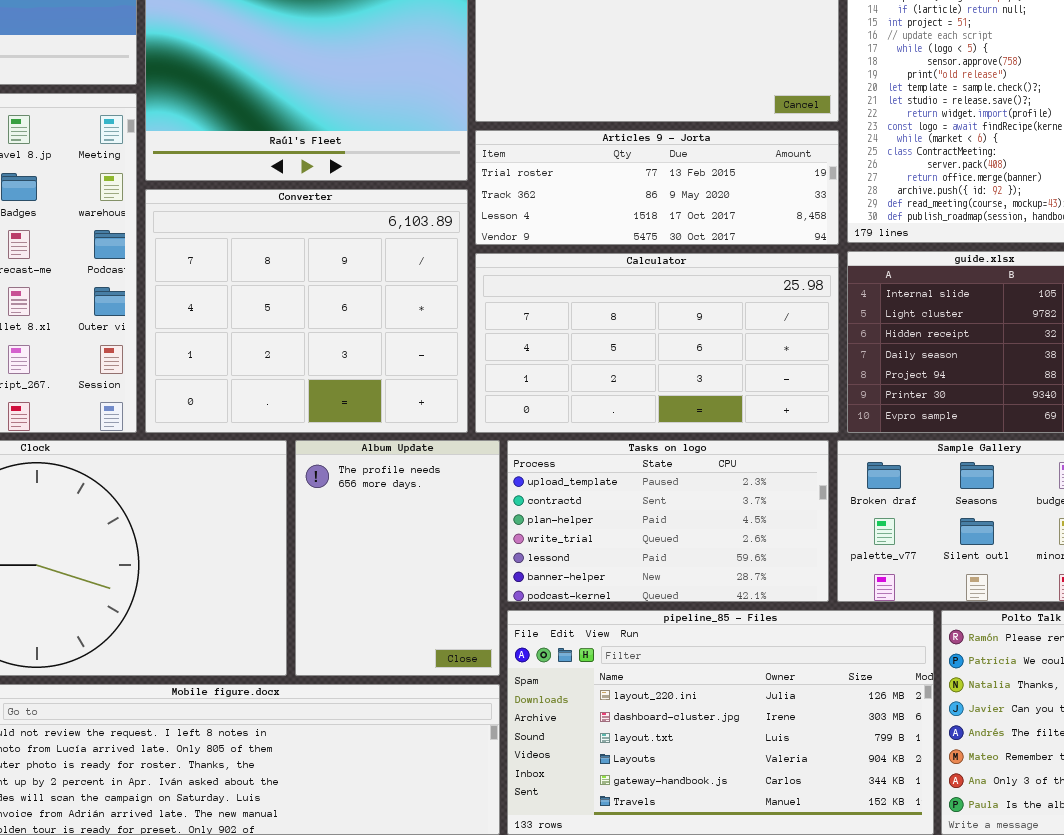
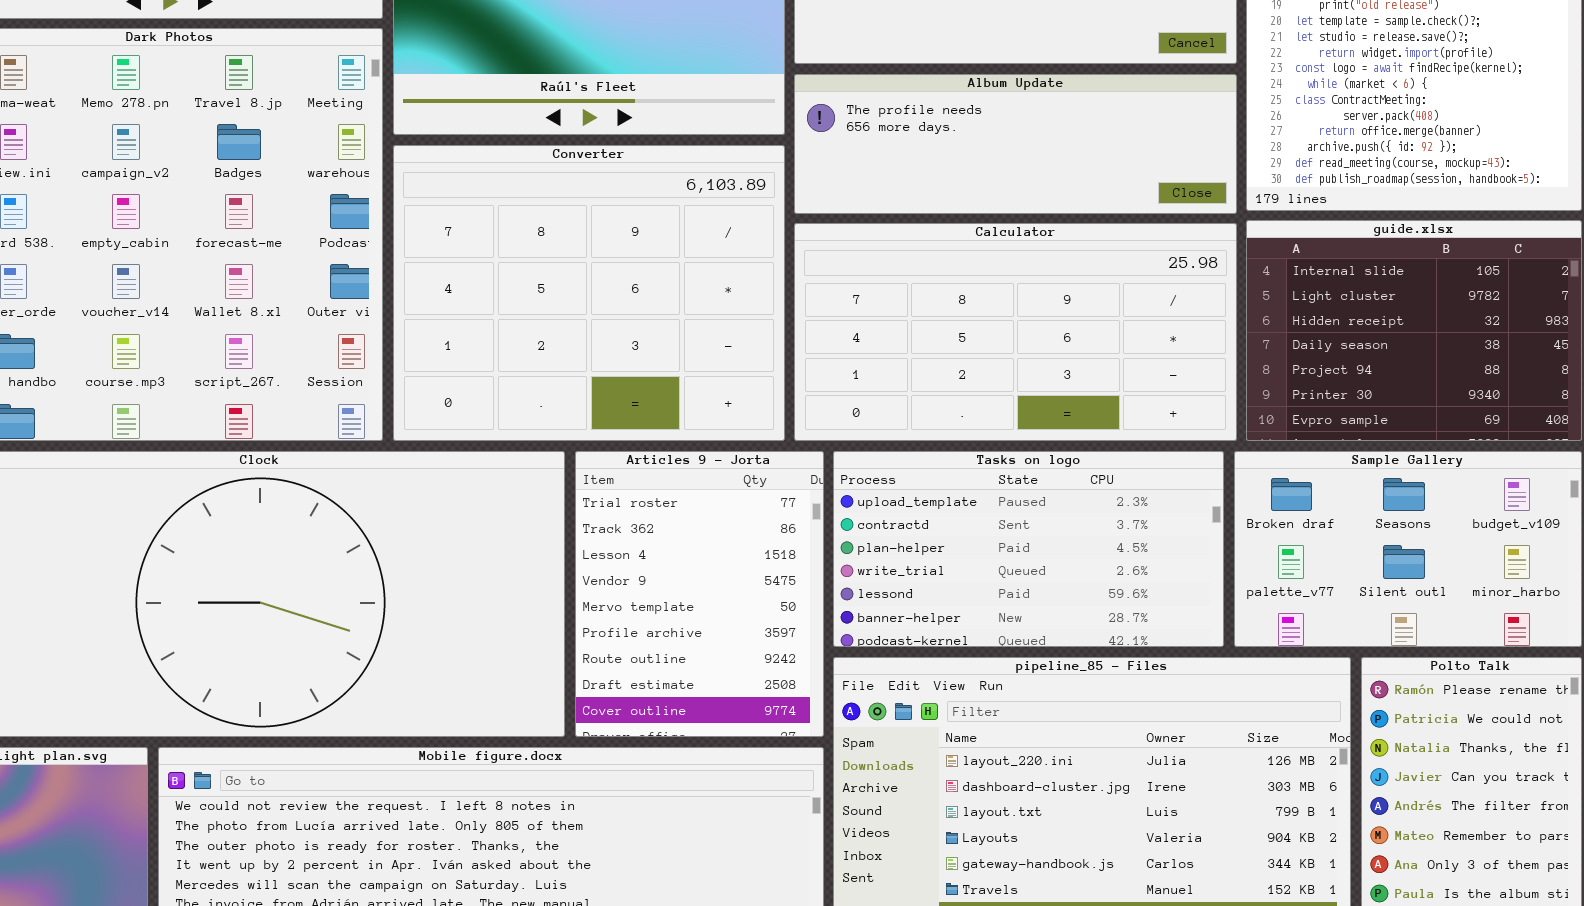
Articles 9 - Jorta: [475,130,839,245] -> [575,451,824,737], moved, resized
Album Update: [295,440,500,676] -> [794,74,1237,214], moved, resized

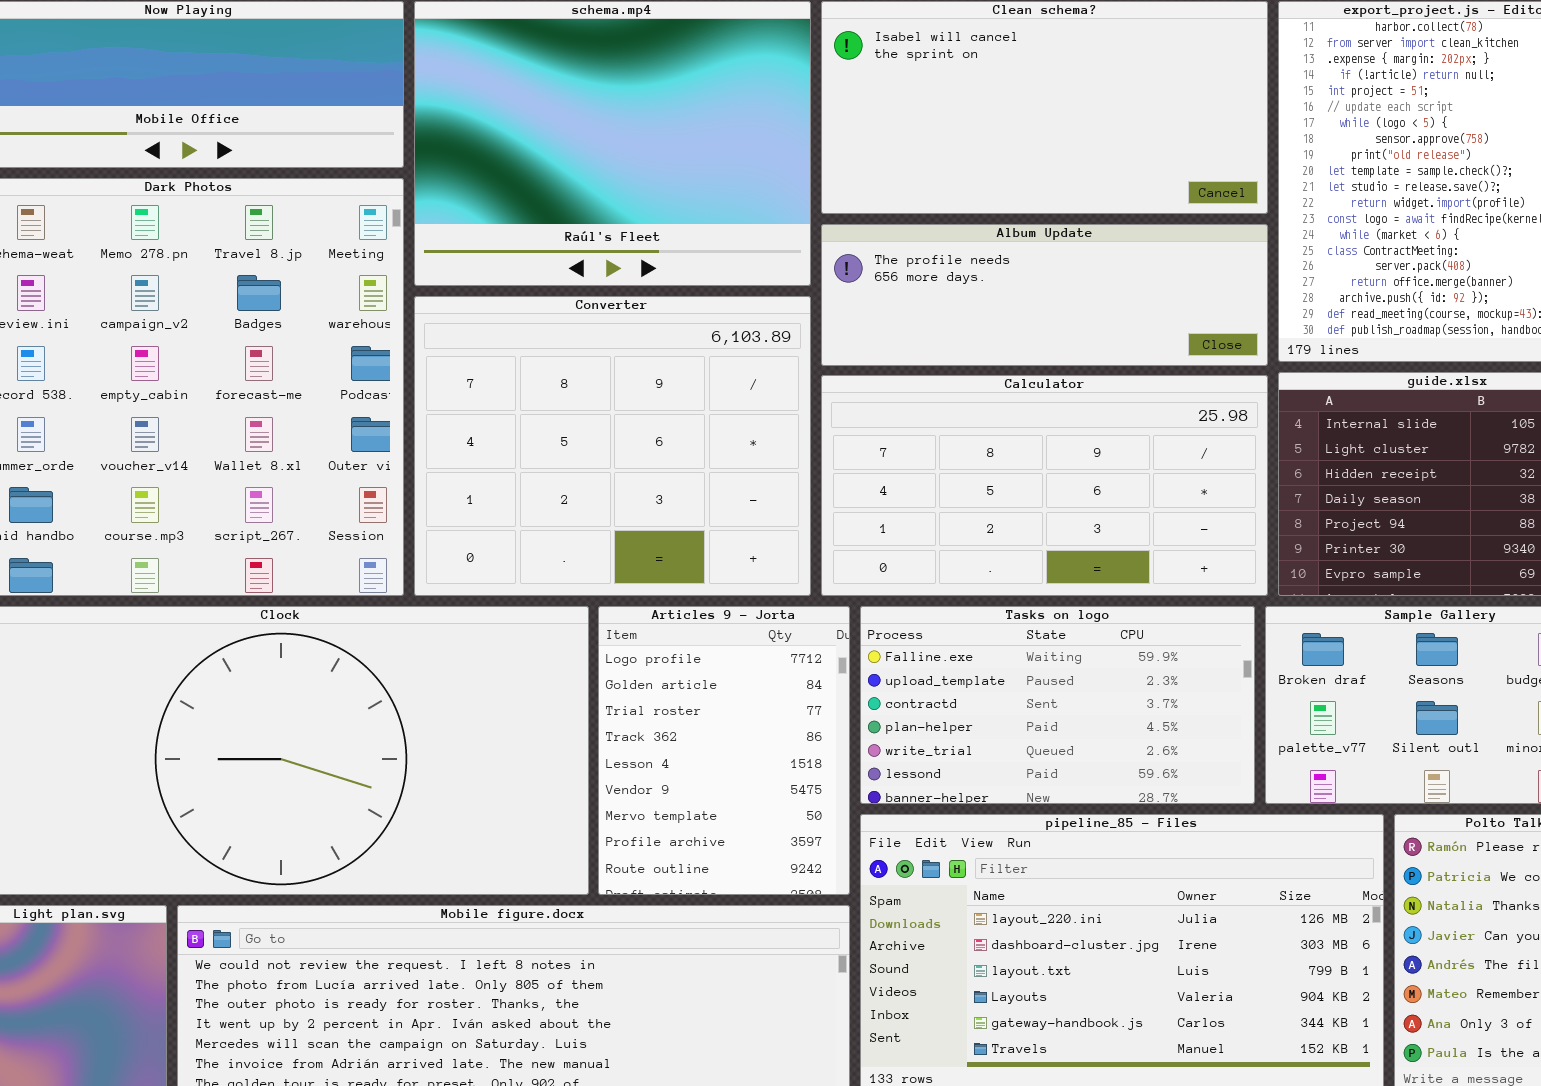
Articles 9 - Jorta: [575,451,824,737] -> [598,606,850,895], scrolled up 2 rows
Tasks on logo: [833,451,1224,647] -> [860,606,1255,804], scrolled up 1 row

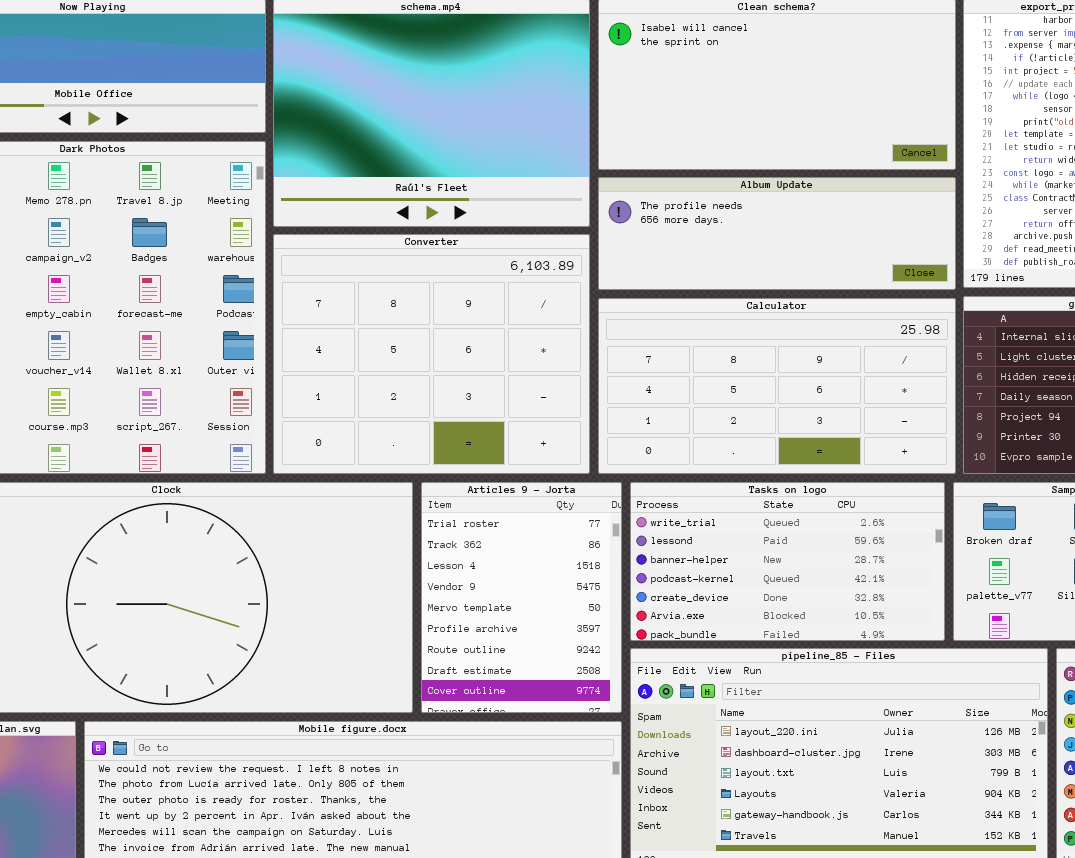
Articles 9 - Jorta: [598,606,850,895] -> [421,482,622,713], scrolled down 2 rows
Tasks on logo: [860,606,1255,804] -> [630,482,945,641], scrolled down 4 rows

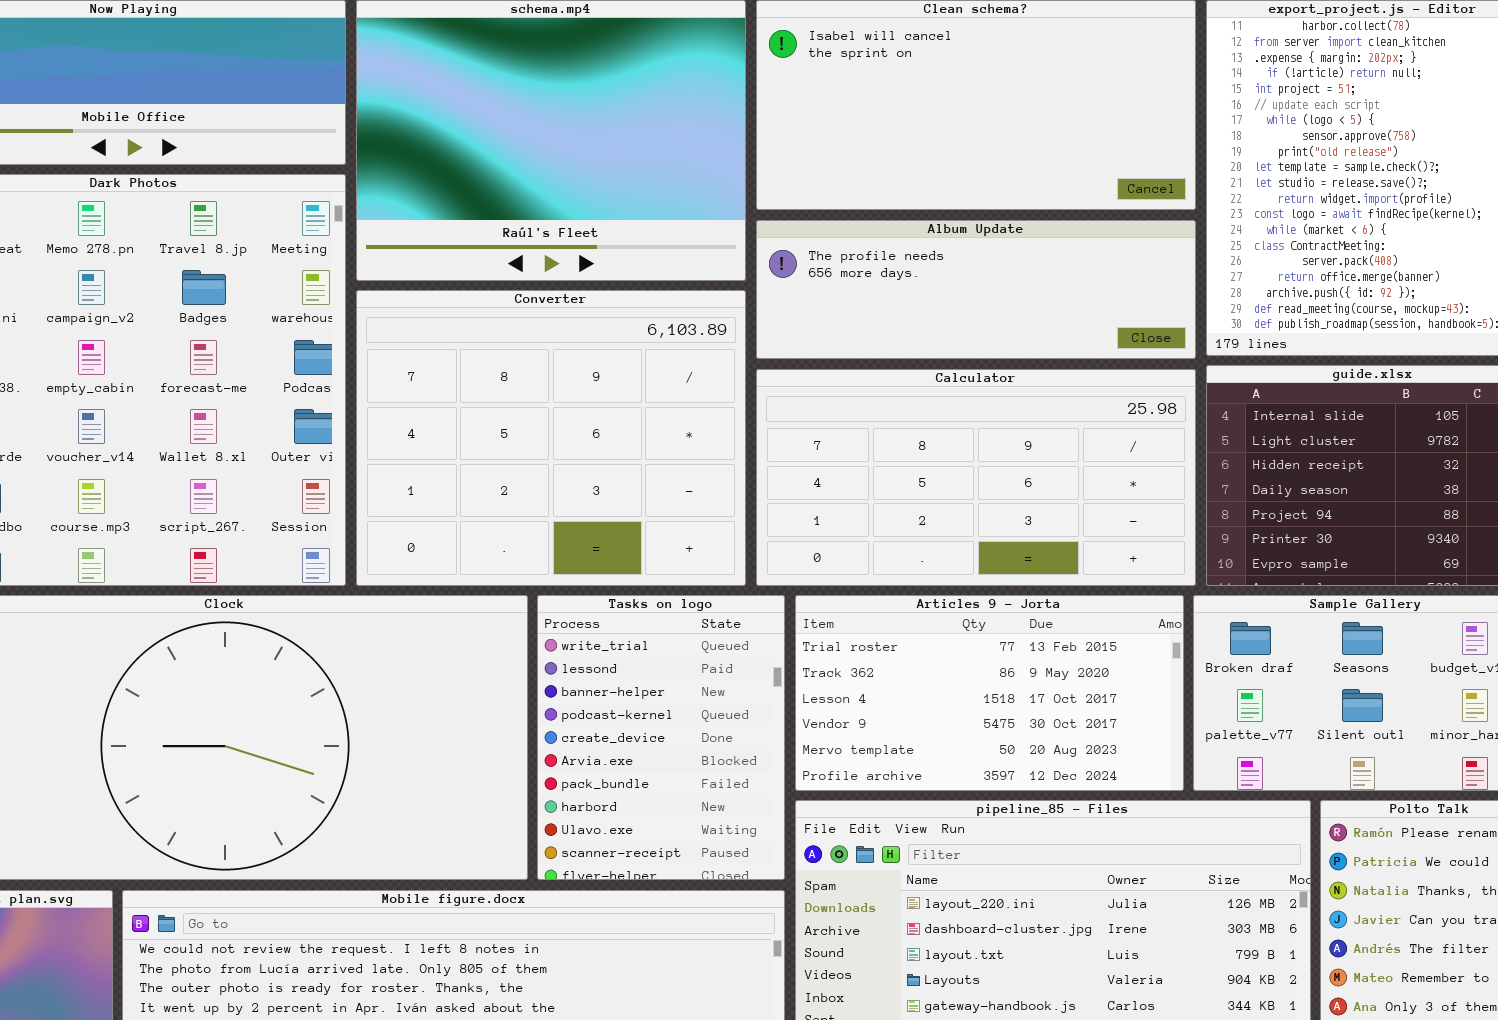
Articles 9 - Jorta: [421,482,622,713] -> [795,595,1184,791], moved, resized
Tasks on logo: [630,482,945,641] -> [537,595,785,880], moved, resized

